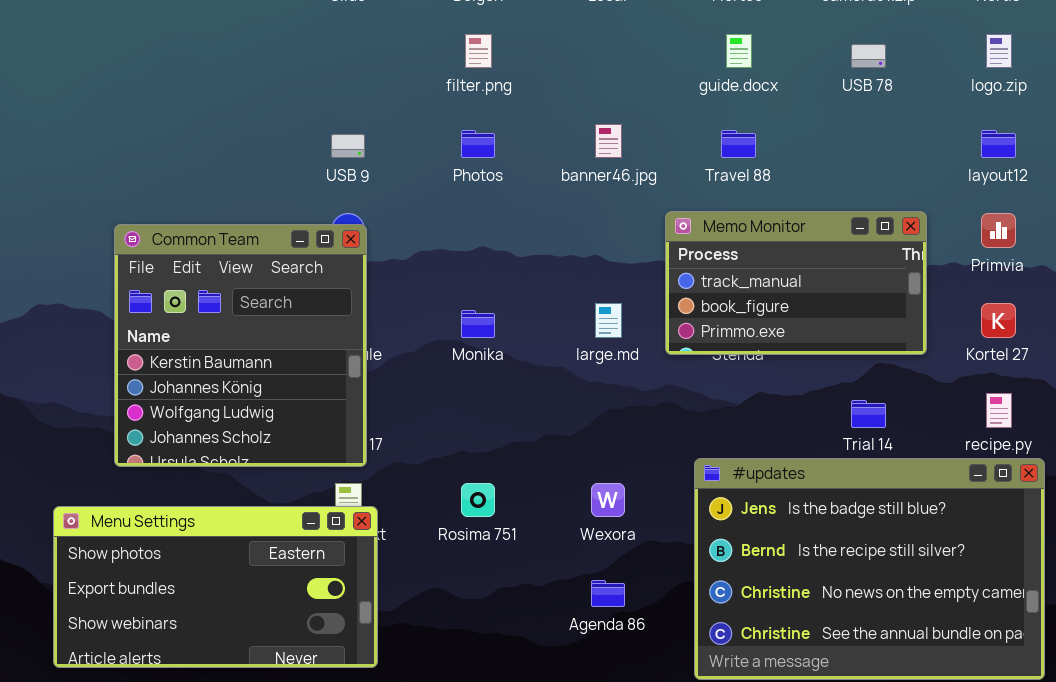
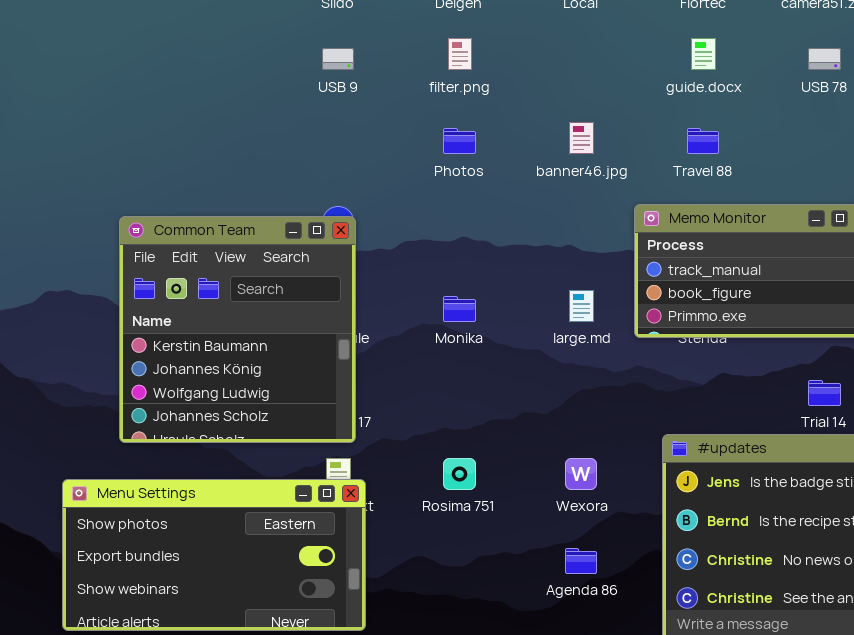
USB 9: [331,134,365,158] -> [322,48,354,70], moved

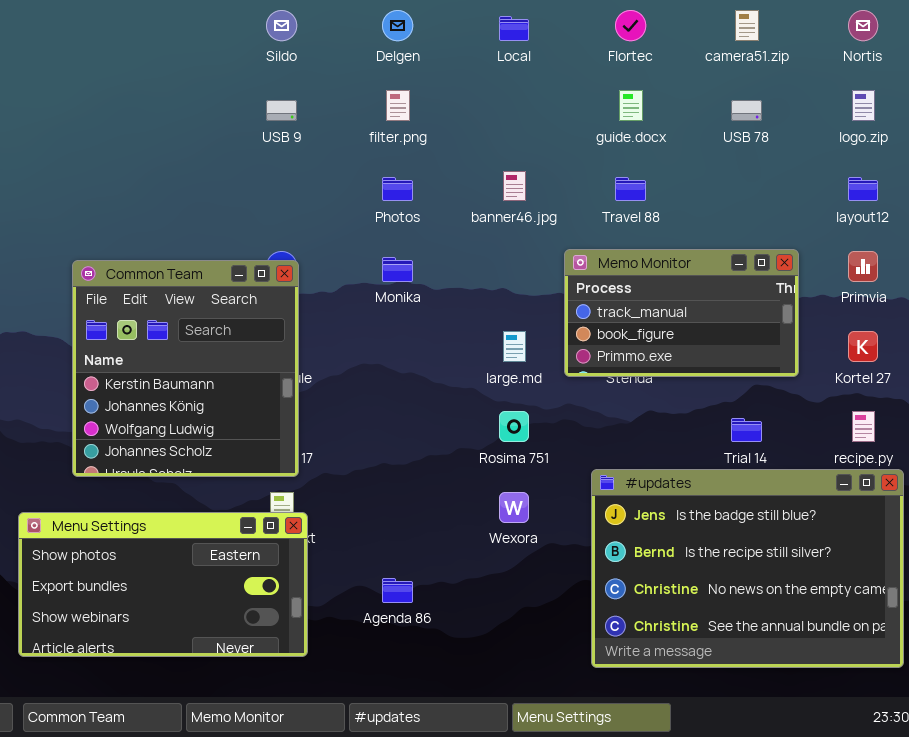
Monika: [443,296,476,322] -> [382,257,413,282], moved
Rosima 751: [443,458,476,490] -> [499,411,529,442], moved
Agenda 86: [565,548,597,574] -> [382,578,413,603], moved

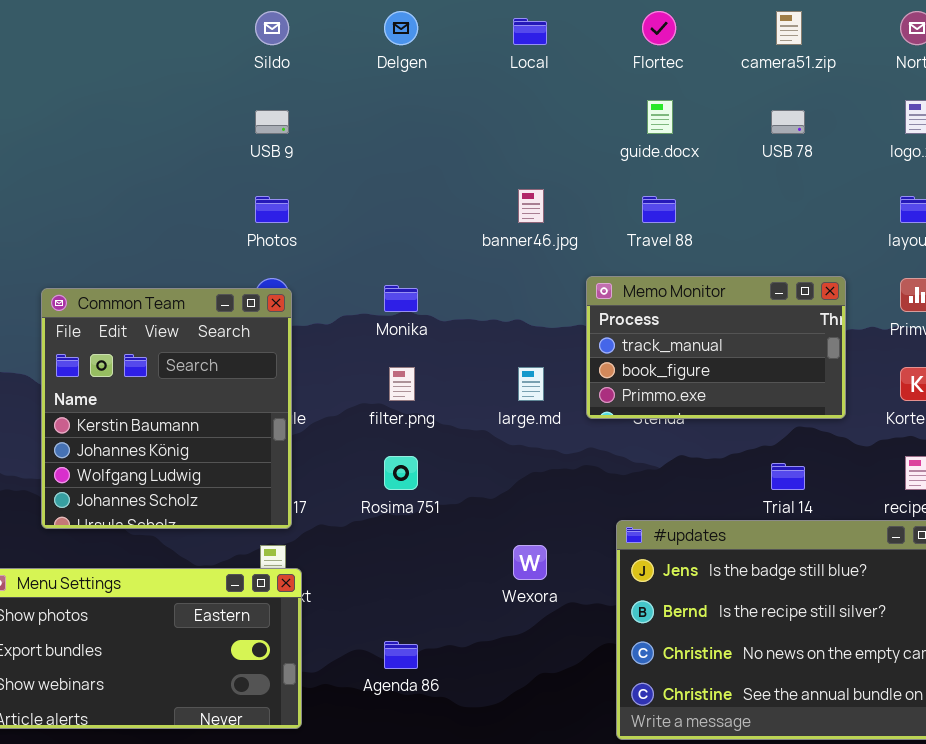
filter.png: [386,90,410,121] -> [389,367,415,401], moved
Photos: [382,177,413,201] -> [255,196,289,223], moved
Rosima 751: [499,411,529,442] -> [384,456,418,490], moved

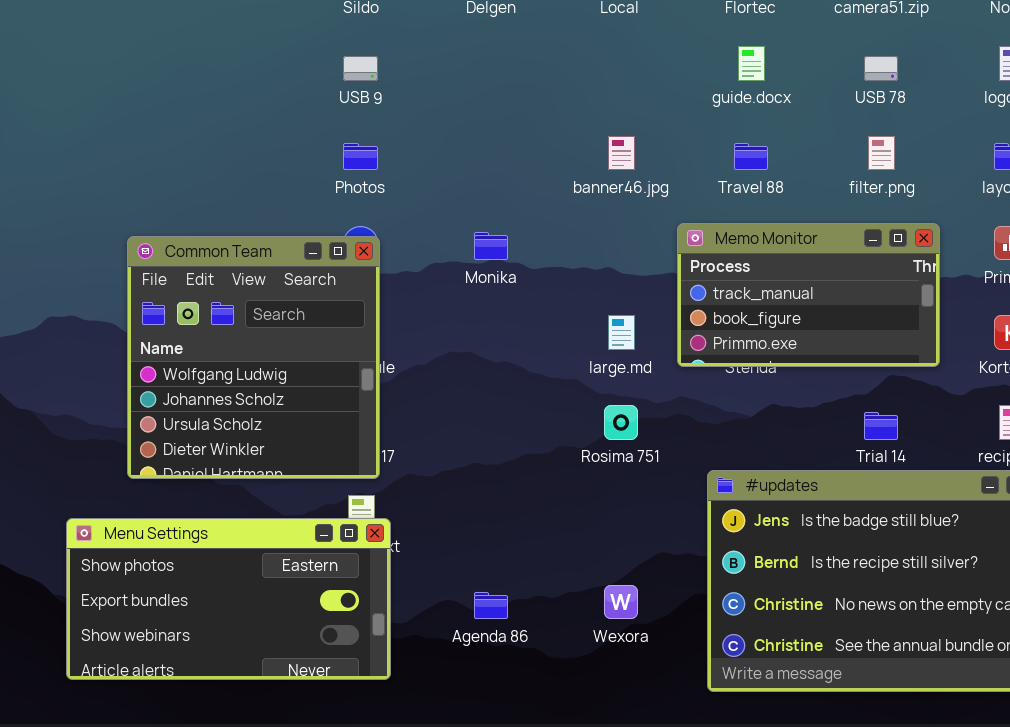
Common Team: [41,288,292,529] -> [127,236,380,479], scrolled down 2 rows
filter.png: [389,367,415,401] -> [868,136,895,170], moved
Rosima 751: [384,456,418,490] -> [604,405,638,440], moved
Wexora: [513,545,547,580] -> [604,585,638,619], moved

